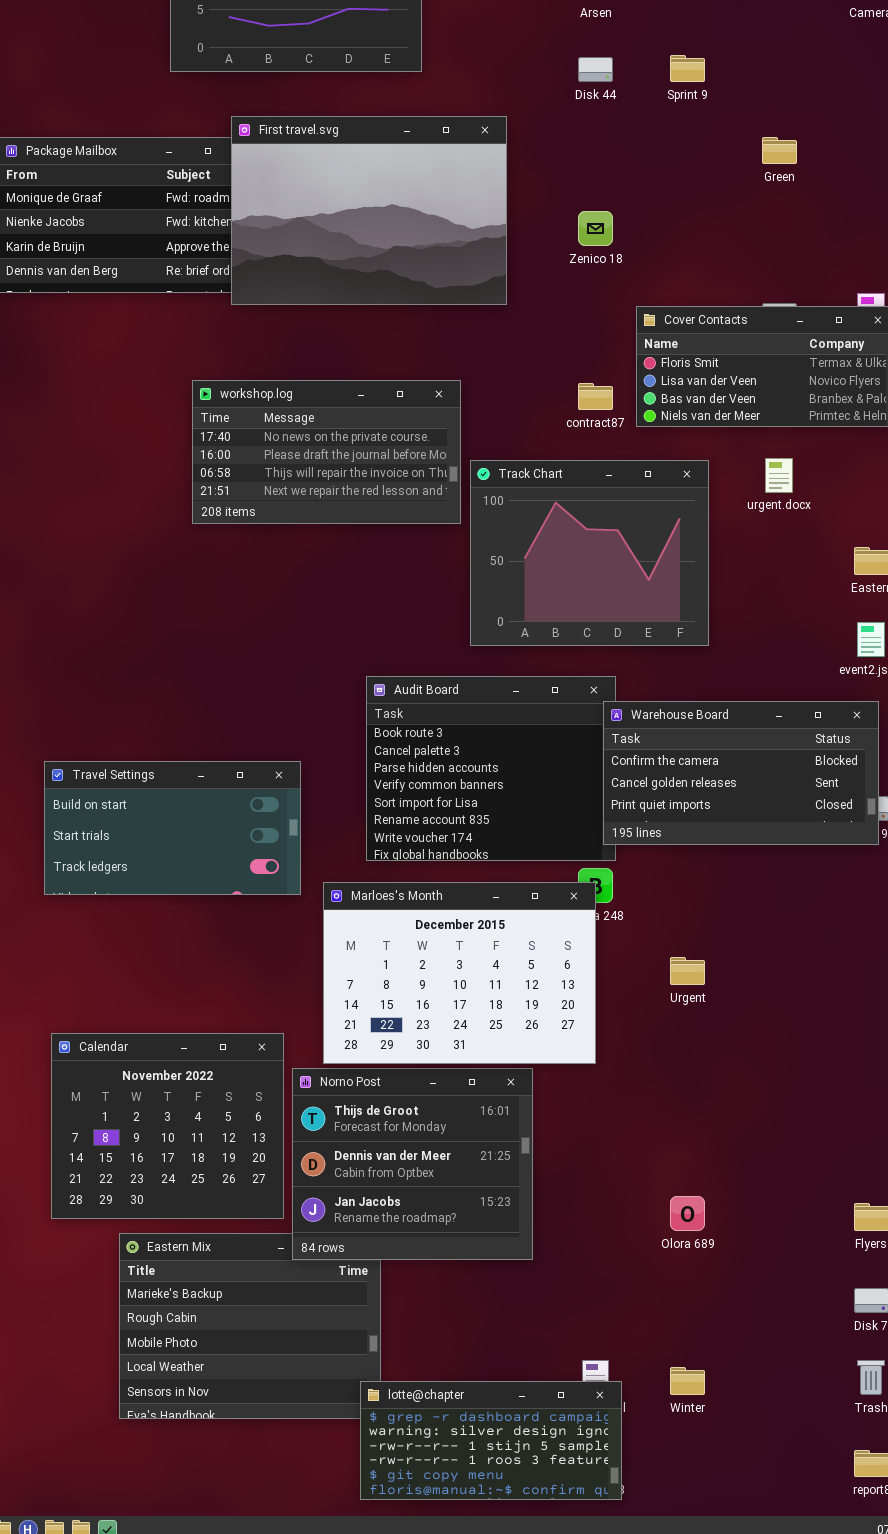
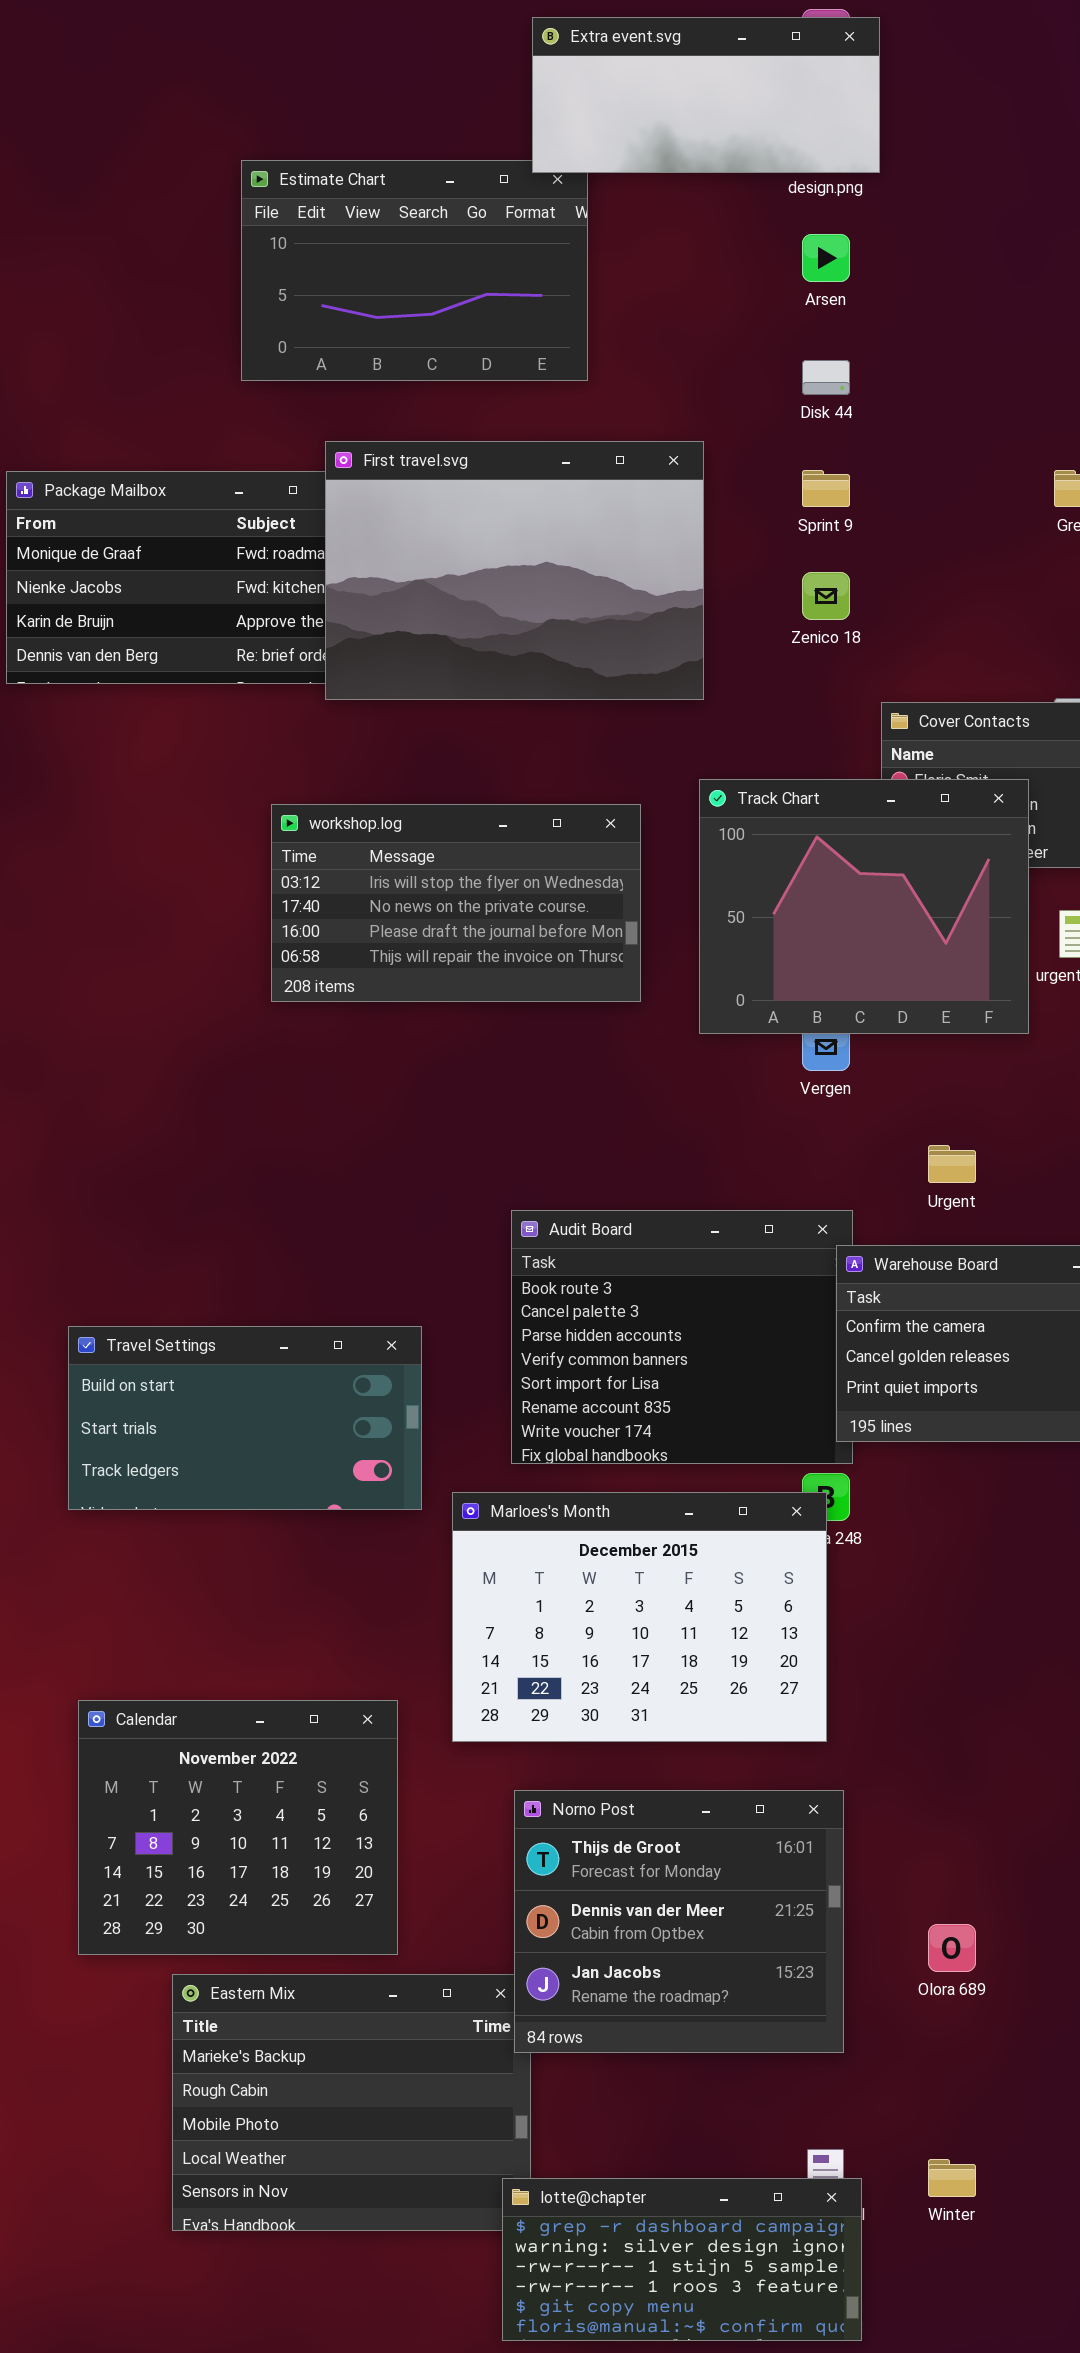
Sprint 9: [670,55,705,82] -> [802,470,850,507], moved
workshop.log: [192,380,461,524] -> [271,804,641,1002], scrolled up 1 row
Track Chart: [470,460,709,646] -> [699,779,1029,1034], moved
Urgent: [670,957,705,985] -> [928,1145,976,1183], moved
Norno Post: [292,1068,533,1260] -> [514,1790,844,2053], moved

